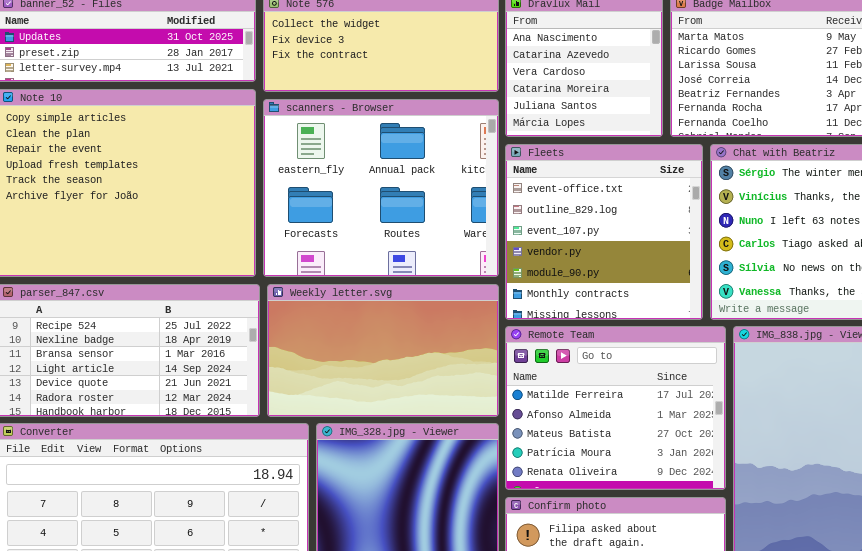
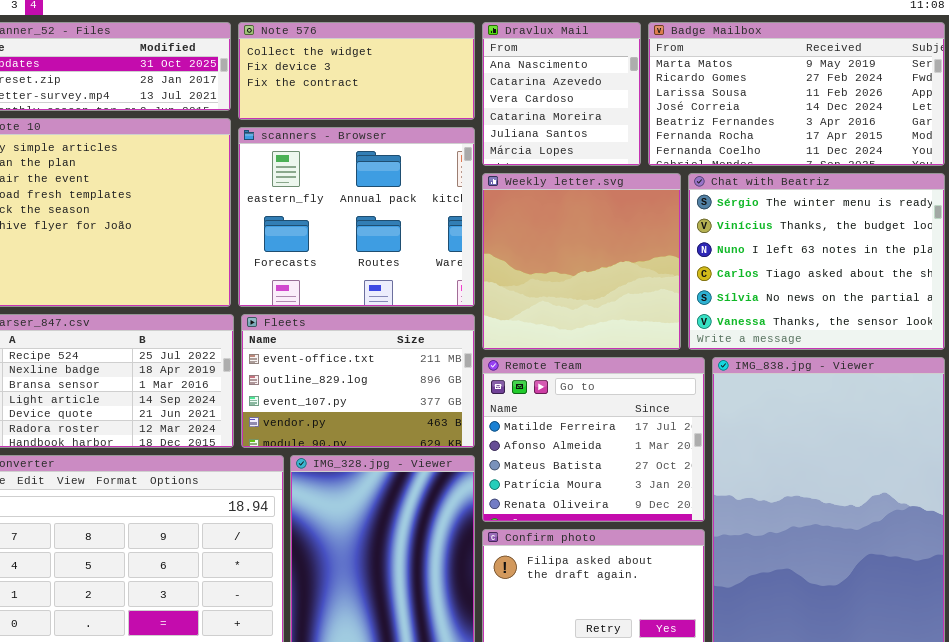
Fleets: [505,144,703,320] -> [241,314,475,448], moved, resized
Weekly letter.svg: [267,284,499,417] -> [482,173,681,350], moved, resized

